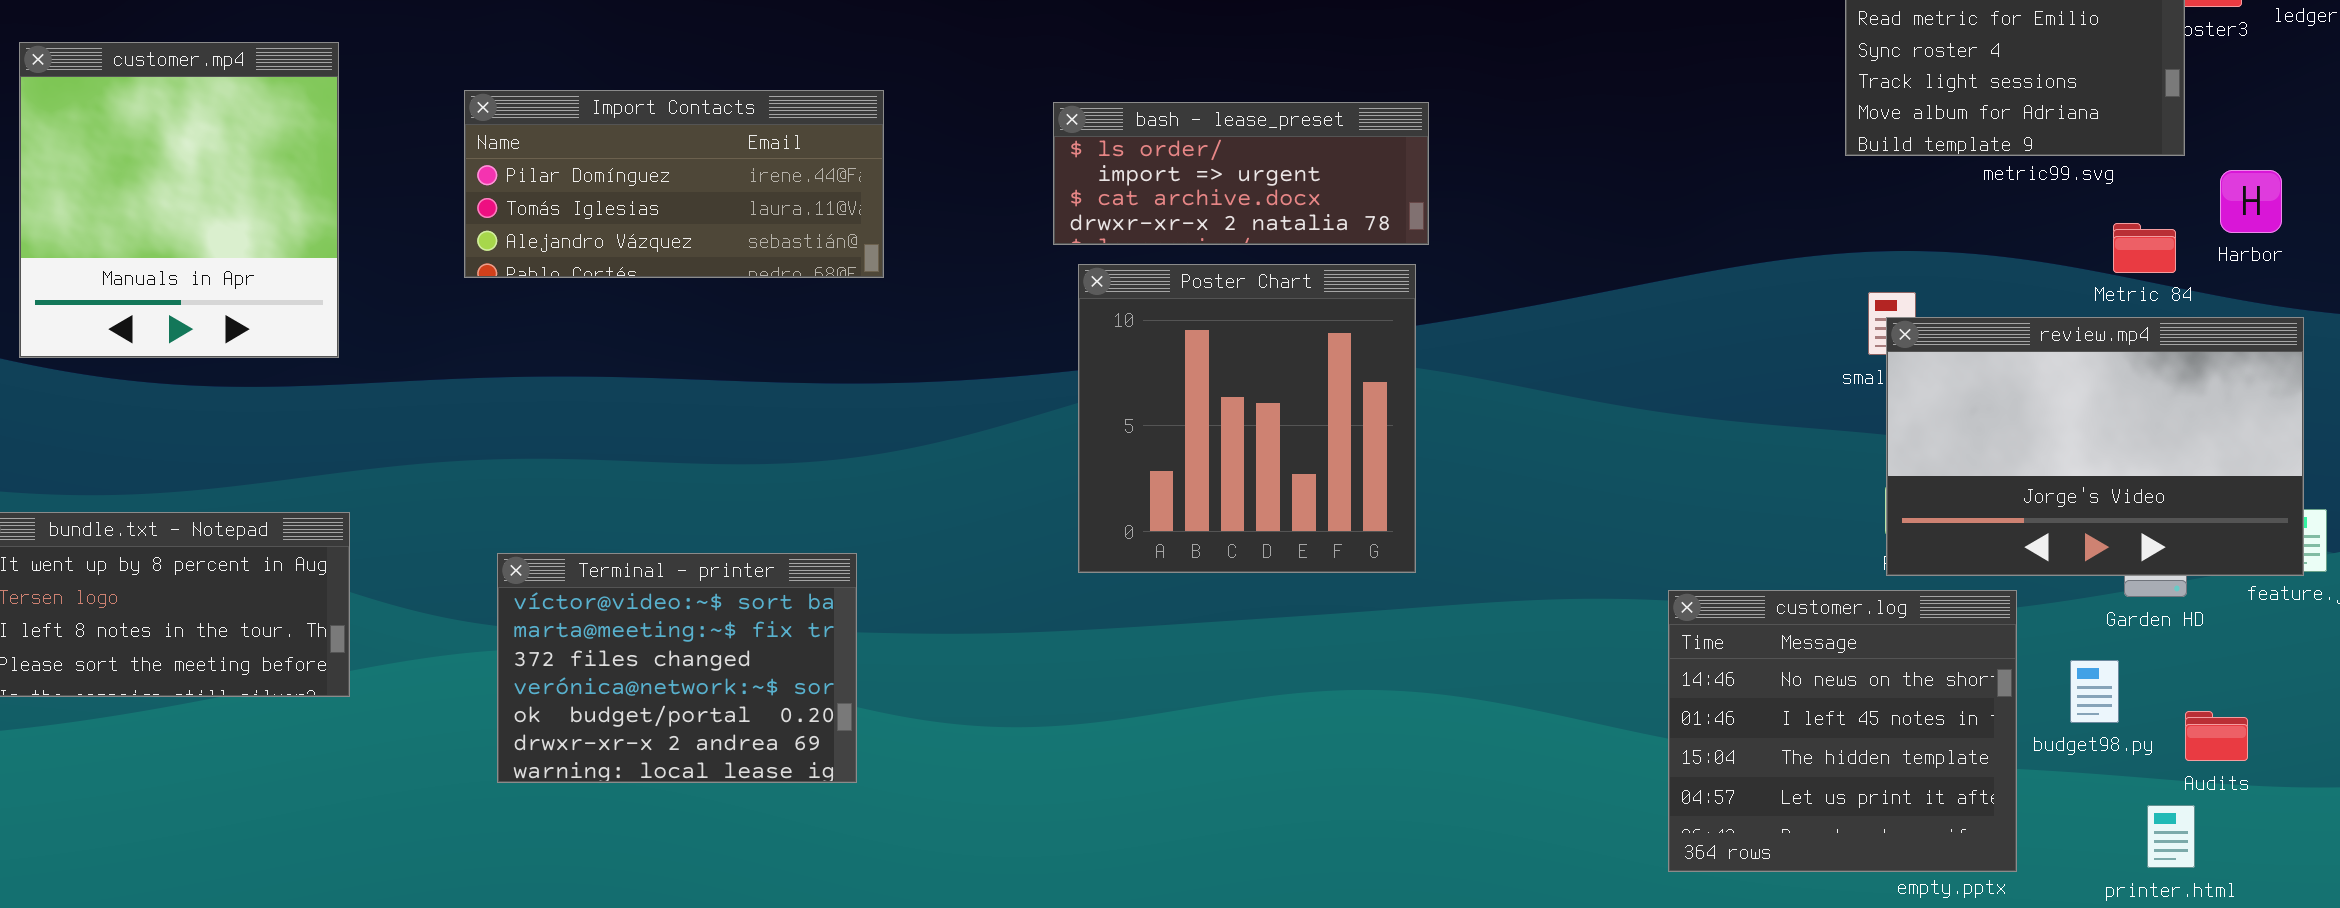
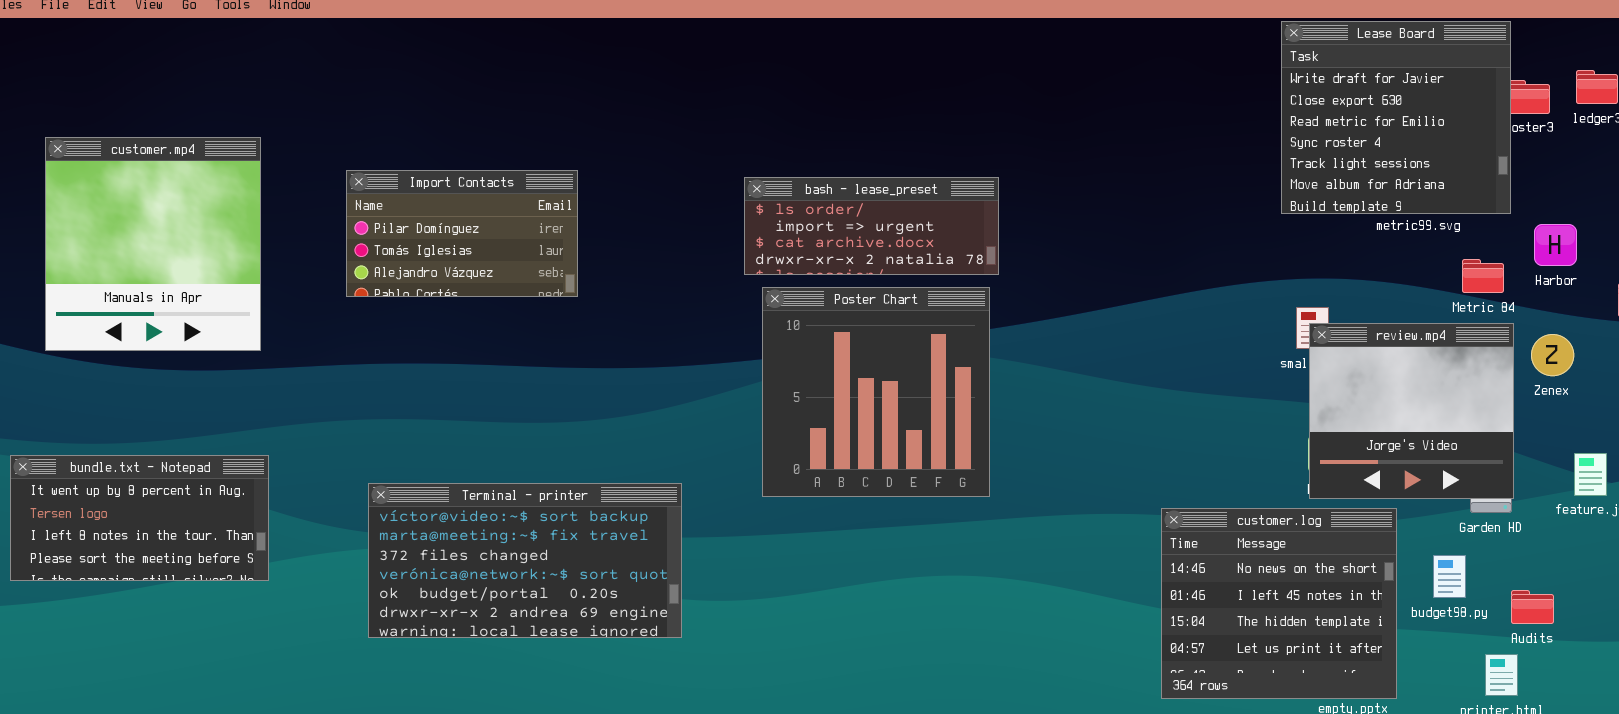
Import Contacts: [464,90,884,278] -> [346,170,578,297], resized
review.mp4: [1886,317,2304,576] -> [1309,323,1514,499], resized
Terminal - printer: [497,553,857,783] -> [368,483,682,638], resized

